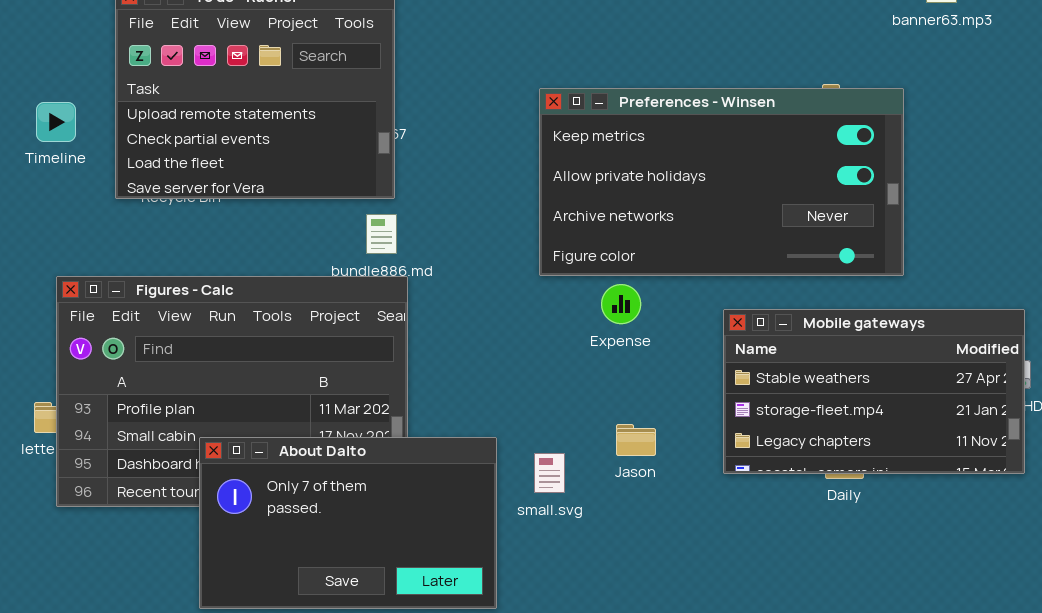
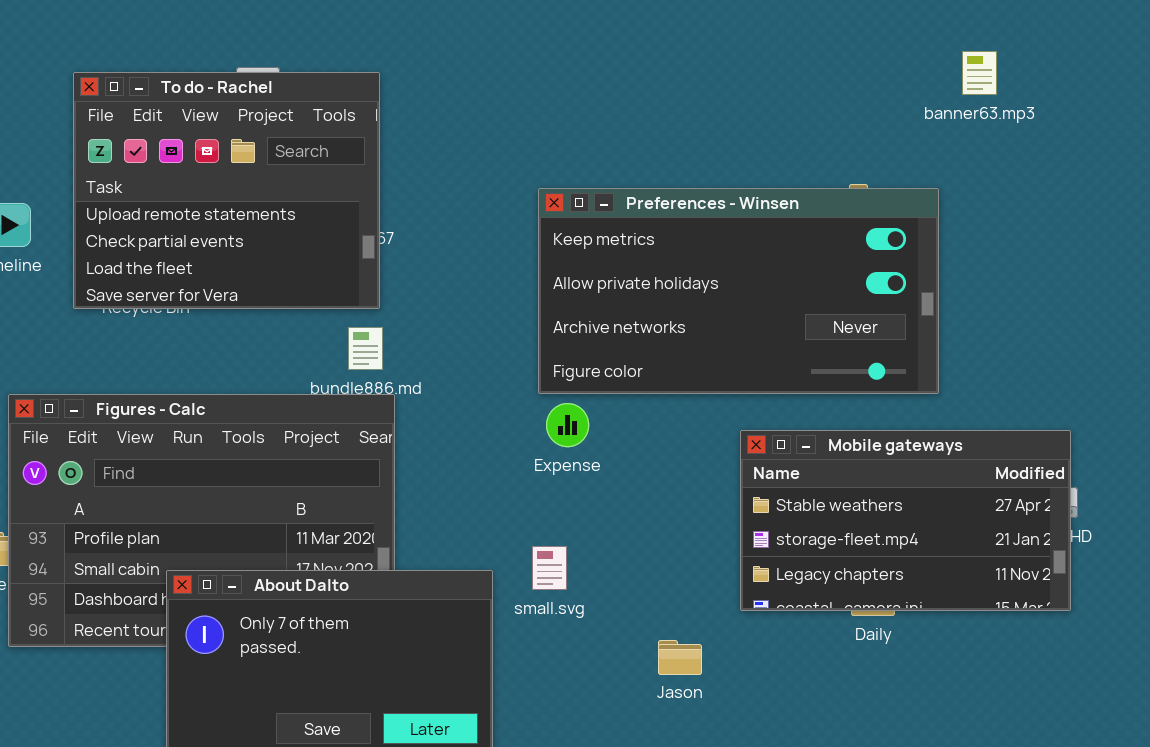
Expense: [601,284,641,324] -> [546,403,589,447], moved
Jason: [616,424,656,456] -> [658,640,702,675], moved
small.svg: [534,453,565,493] -> [532,546,567,590], moved

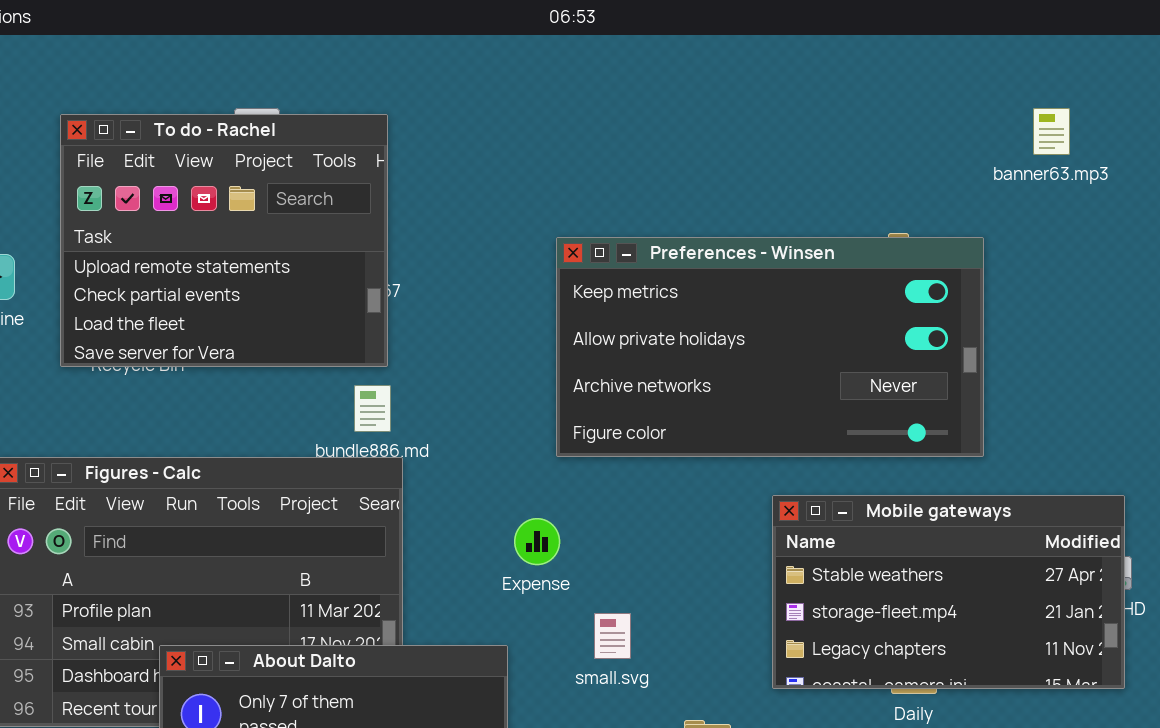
banner63.mp3: [962,51,997,95] -> [1033,108,1070,155], moved
Expense: [546,403,589,447] -> [514,518,560,565], moved
small.svg: [532,546,567,590] -> [594,613,631,659], moved

